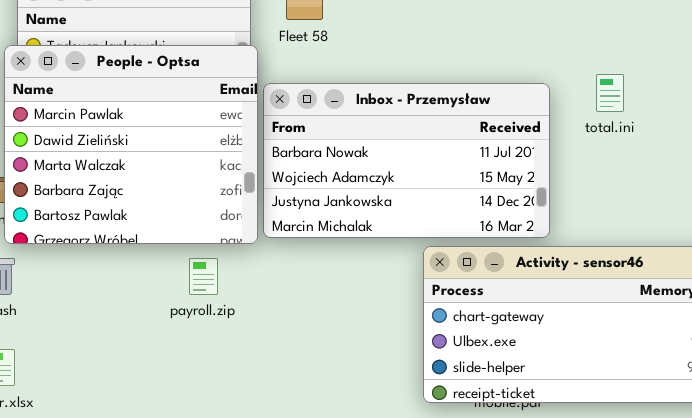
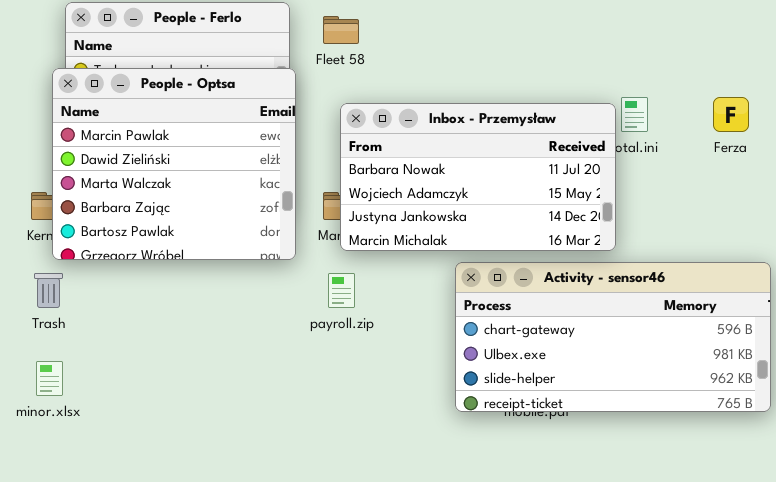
Inbox - Przemysław: [263,83,550,238] -> [340,103,616,251], moved
payroll.zip: [189,258,218,295] -> [328,273,355,308], moved

